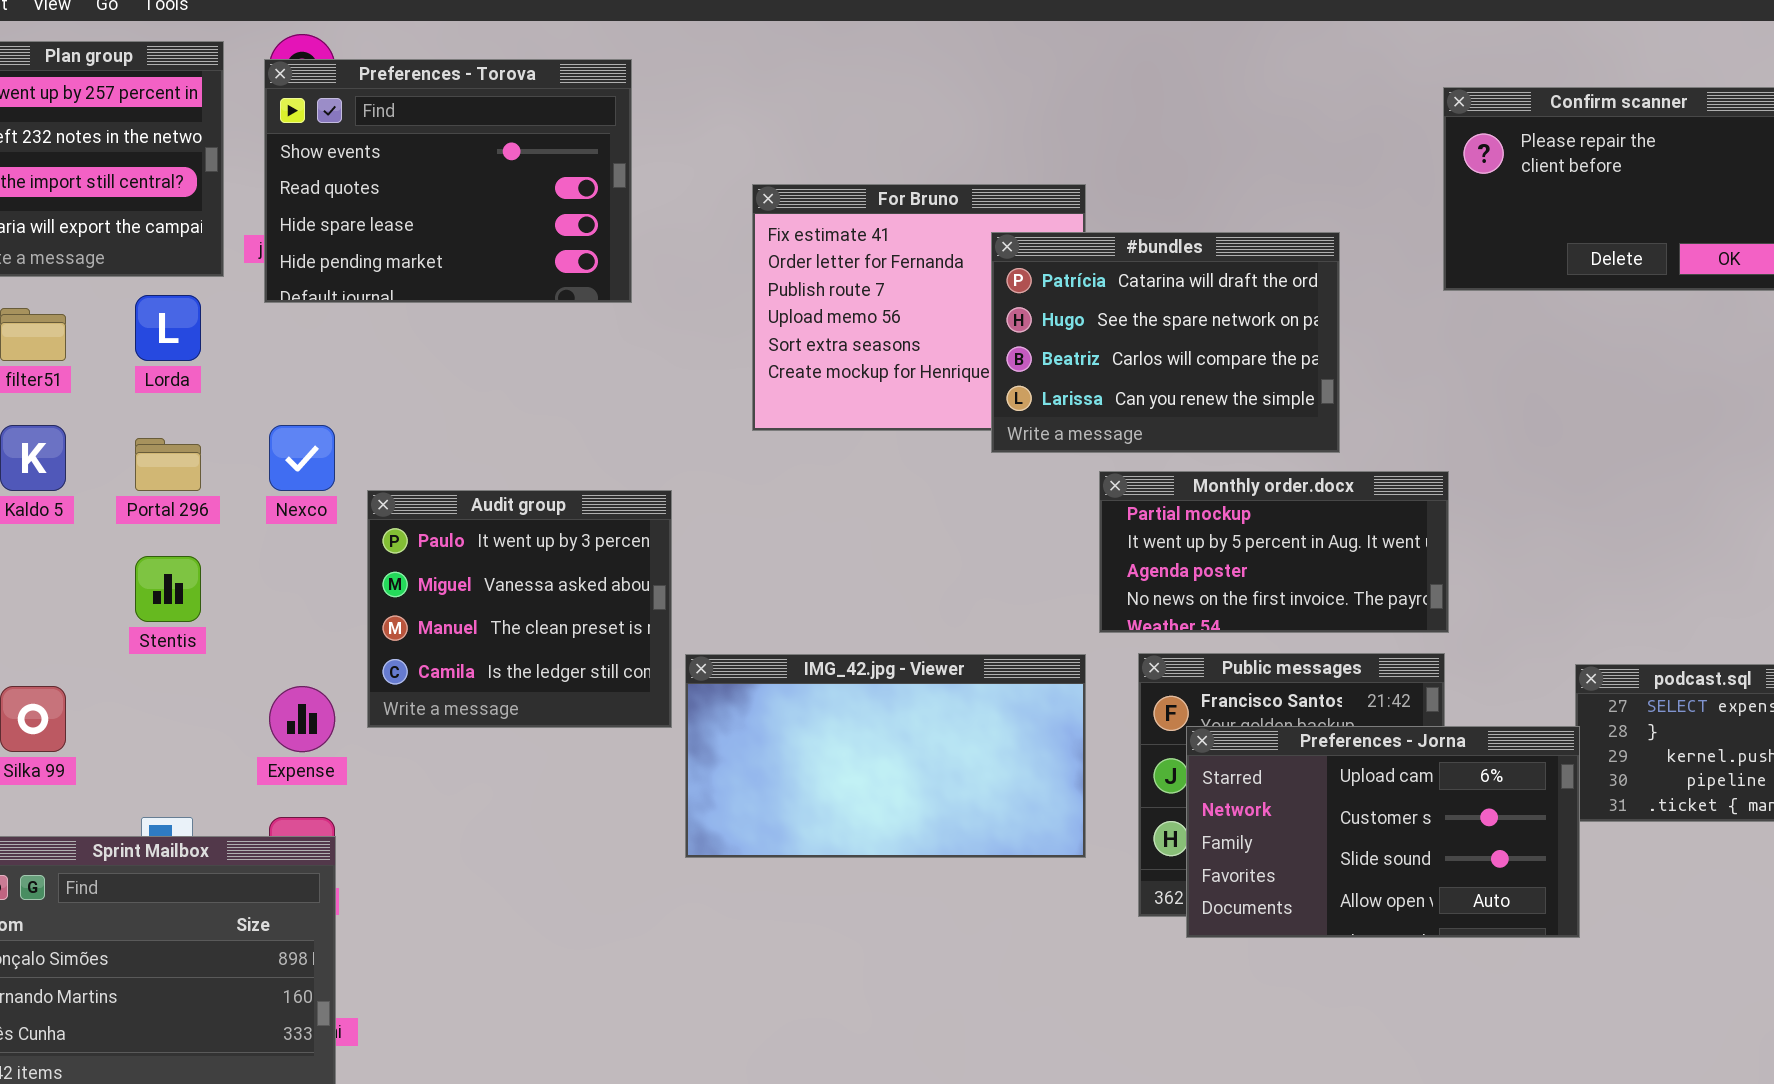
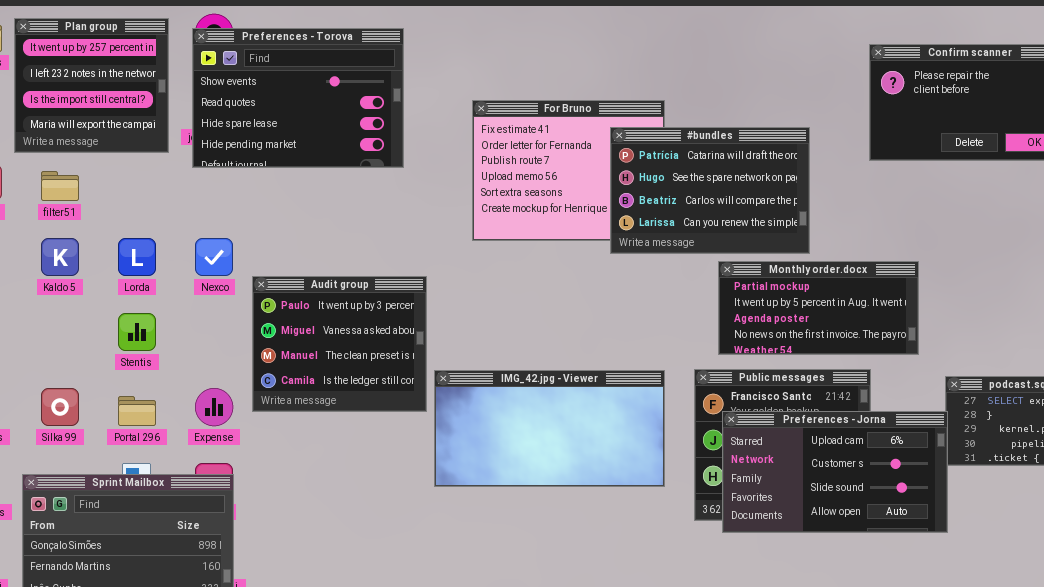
Lorda: [135,295,201,361] -> [118,238,156,276], moved
Portal 296: [135,438,201,491] -> [118,396,156,426], moved
Monthly order.docx: [1099,471,1449,633] -> [718,261,919,355], moved

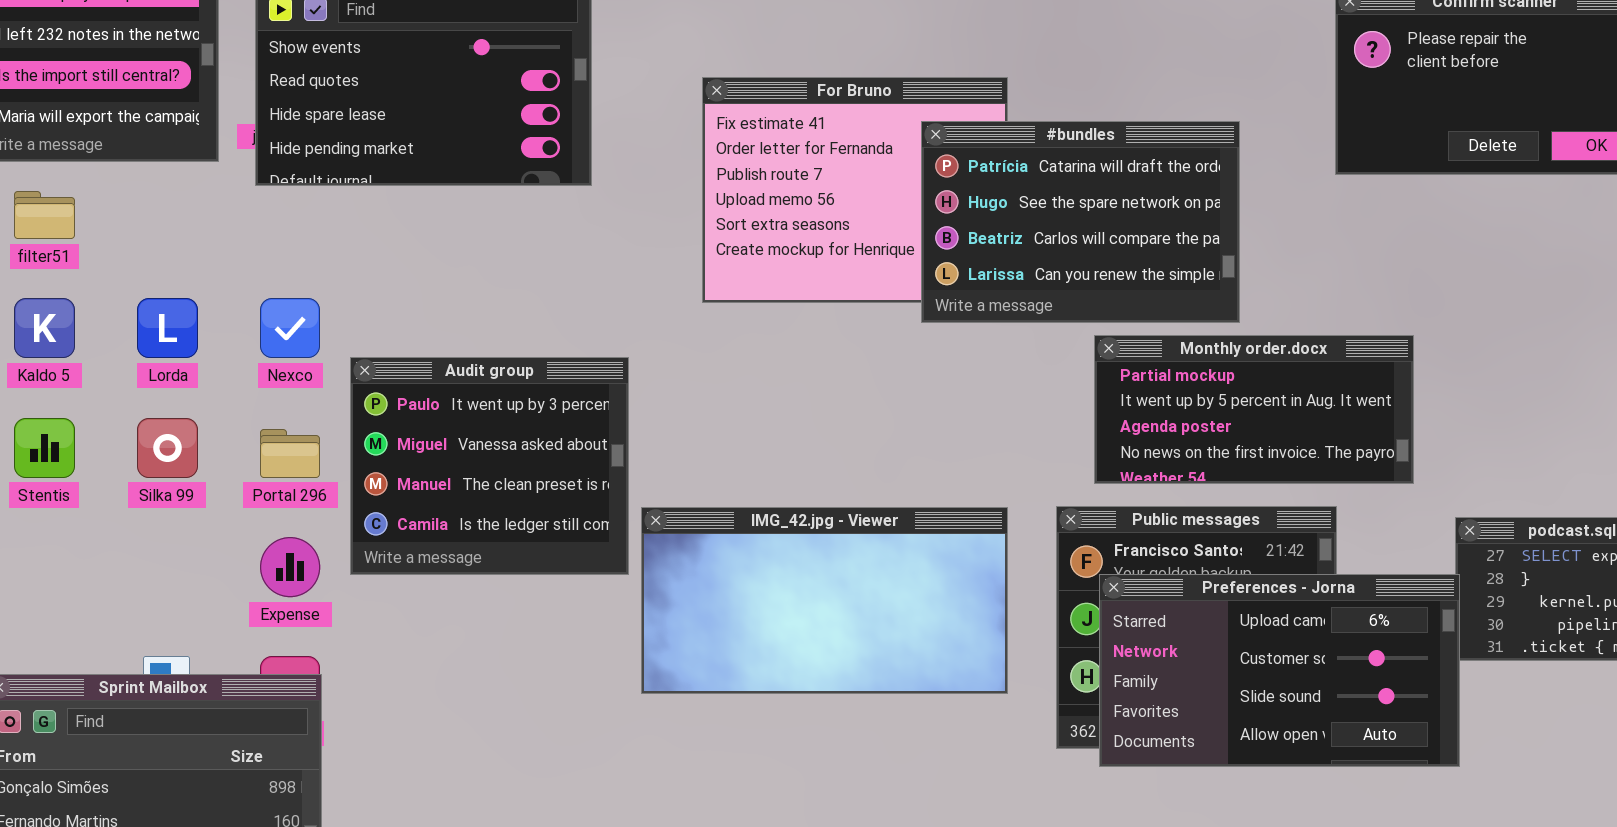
Stentis: [118,313,156,351] -> [14,418,75,478], moved
Silka 99: [41,388,79,426] -> [137,418,198,478], moved
Portal 296: [118,396,156,426] -> [260,429,320,478], moved

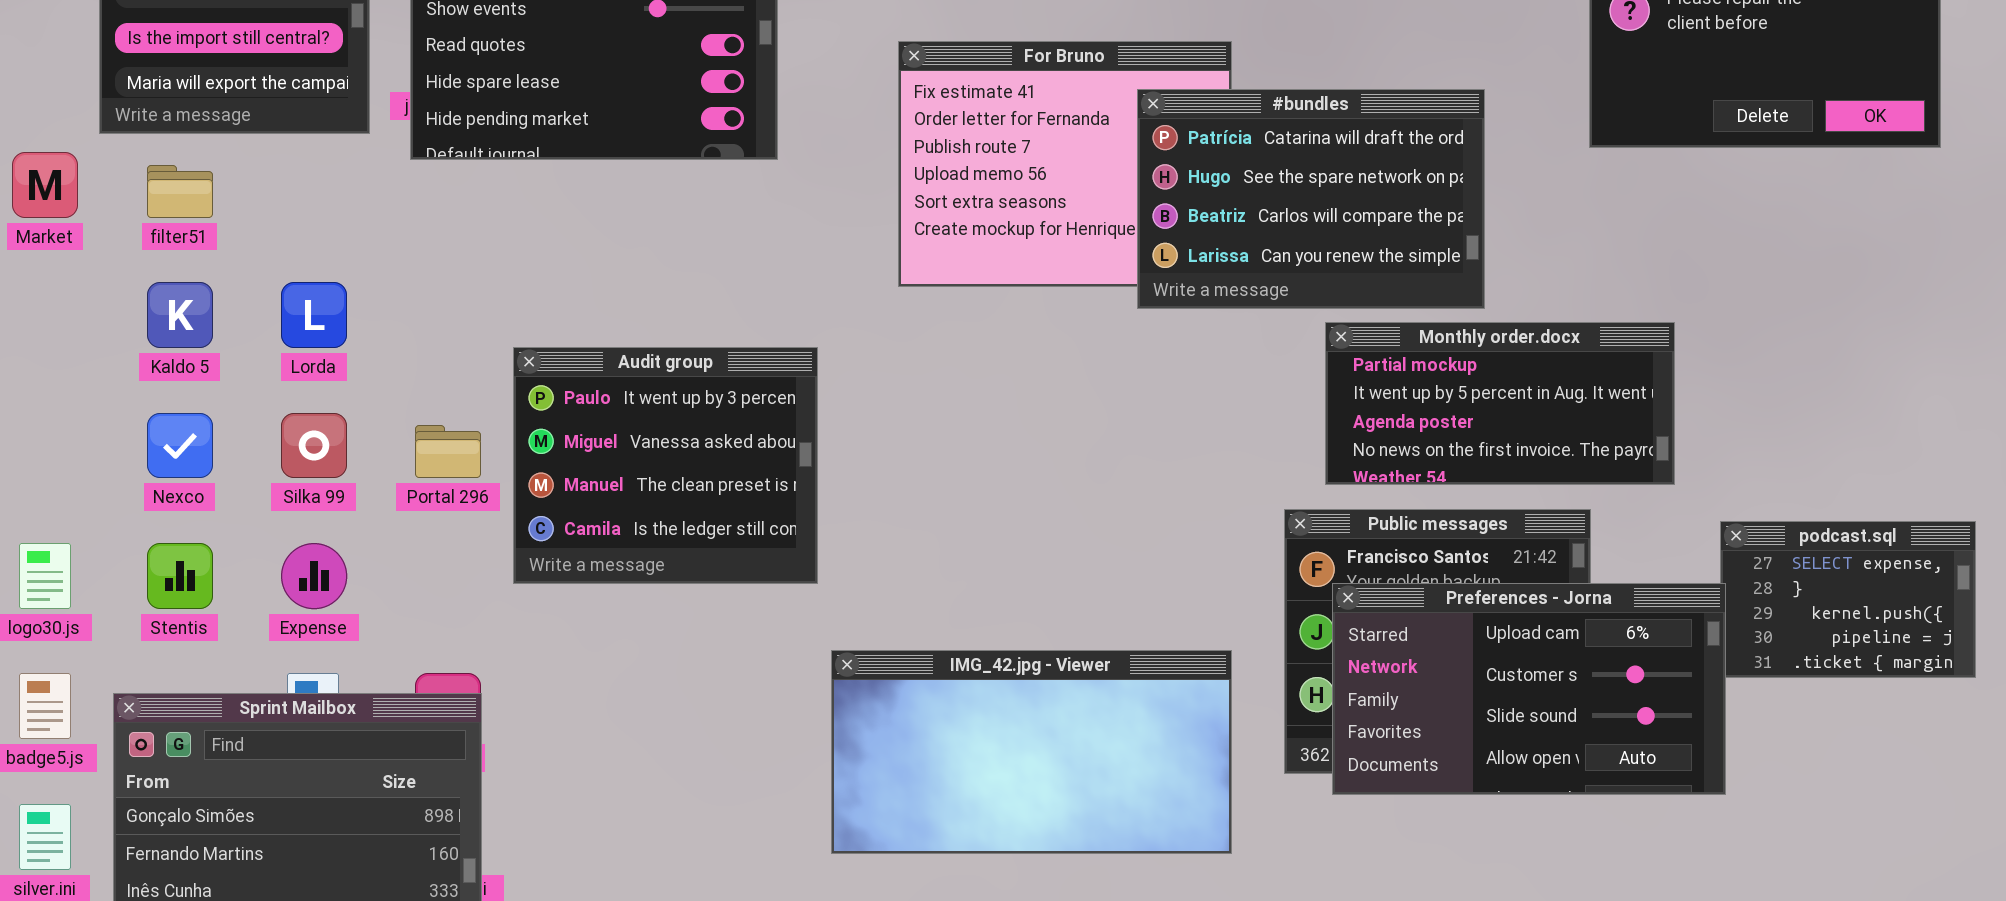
Nexco: [260,298,320,358] -> [147,413,213,478], moved
Stentis: [14,418,75,478] -> [147,543,213,609], moved
IMG_42.jpg - Viewer: [641,507,1008,694] -> [831,650,1232,854], moved
Expense: [260,537,320,597] -> [281,543,347,609], moved

